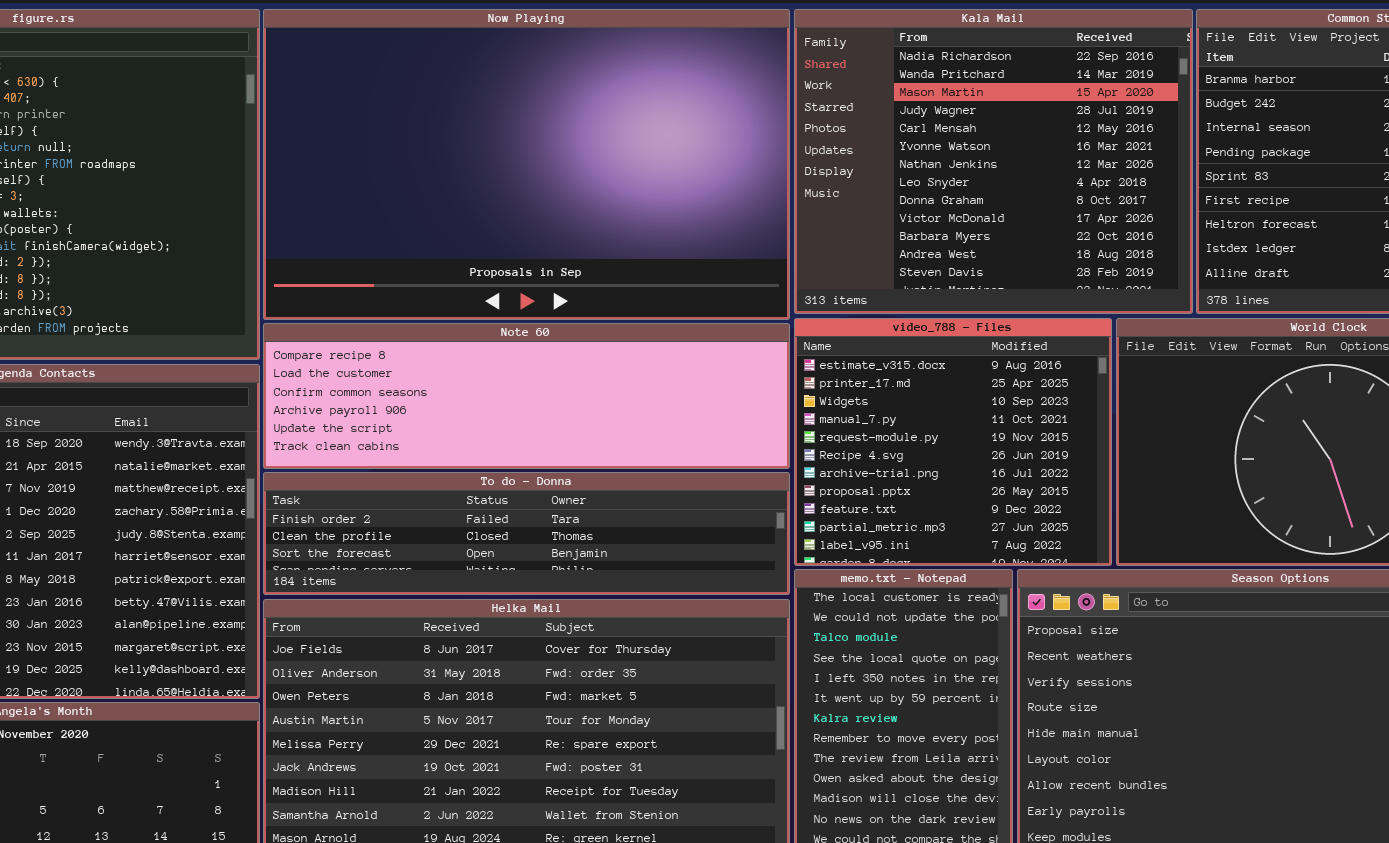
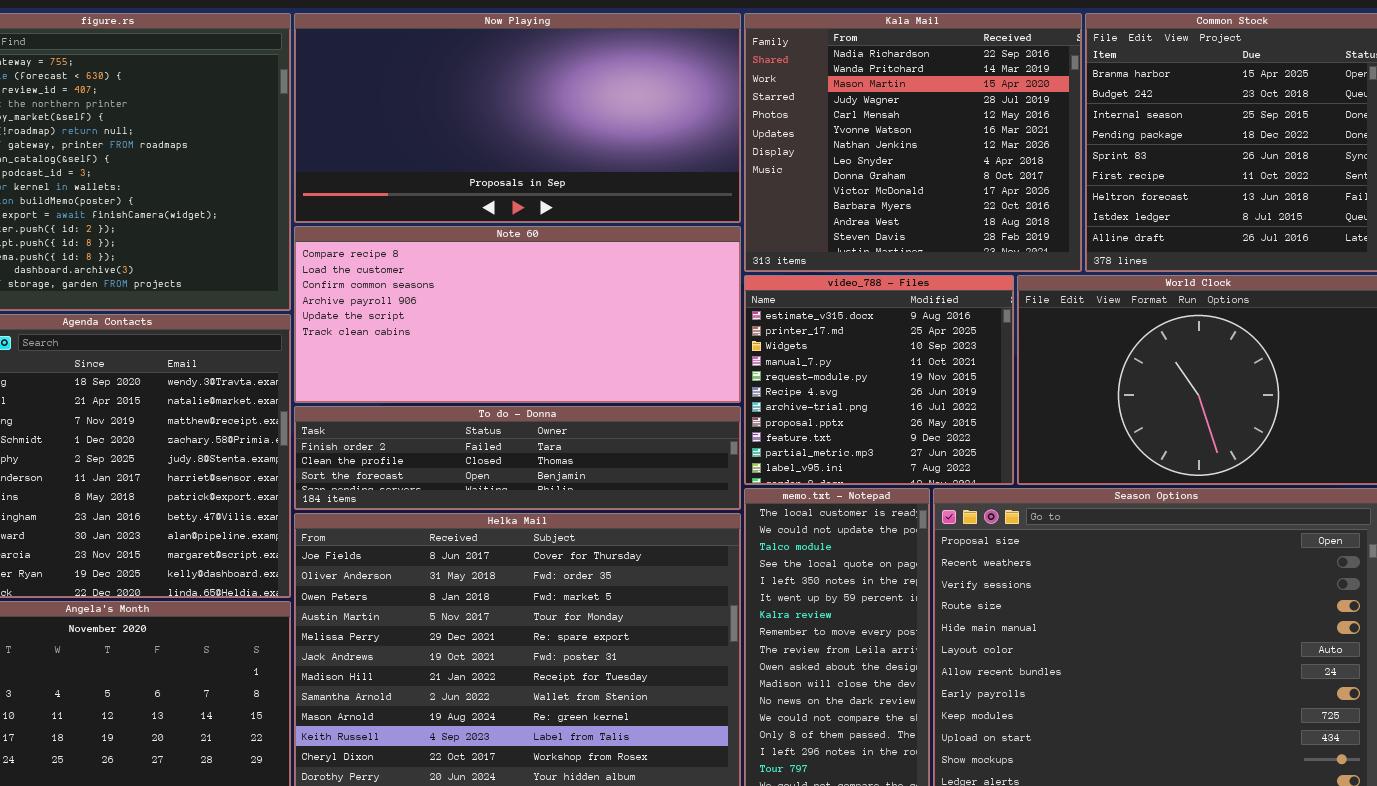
Now Playing: [263,9,790,320] -> [294,13,741,223], resized
Note 60: [263,323,790,469] -> [294,226,741,403], resized

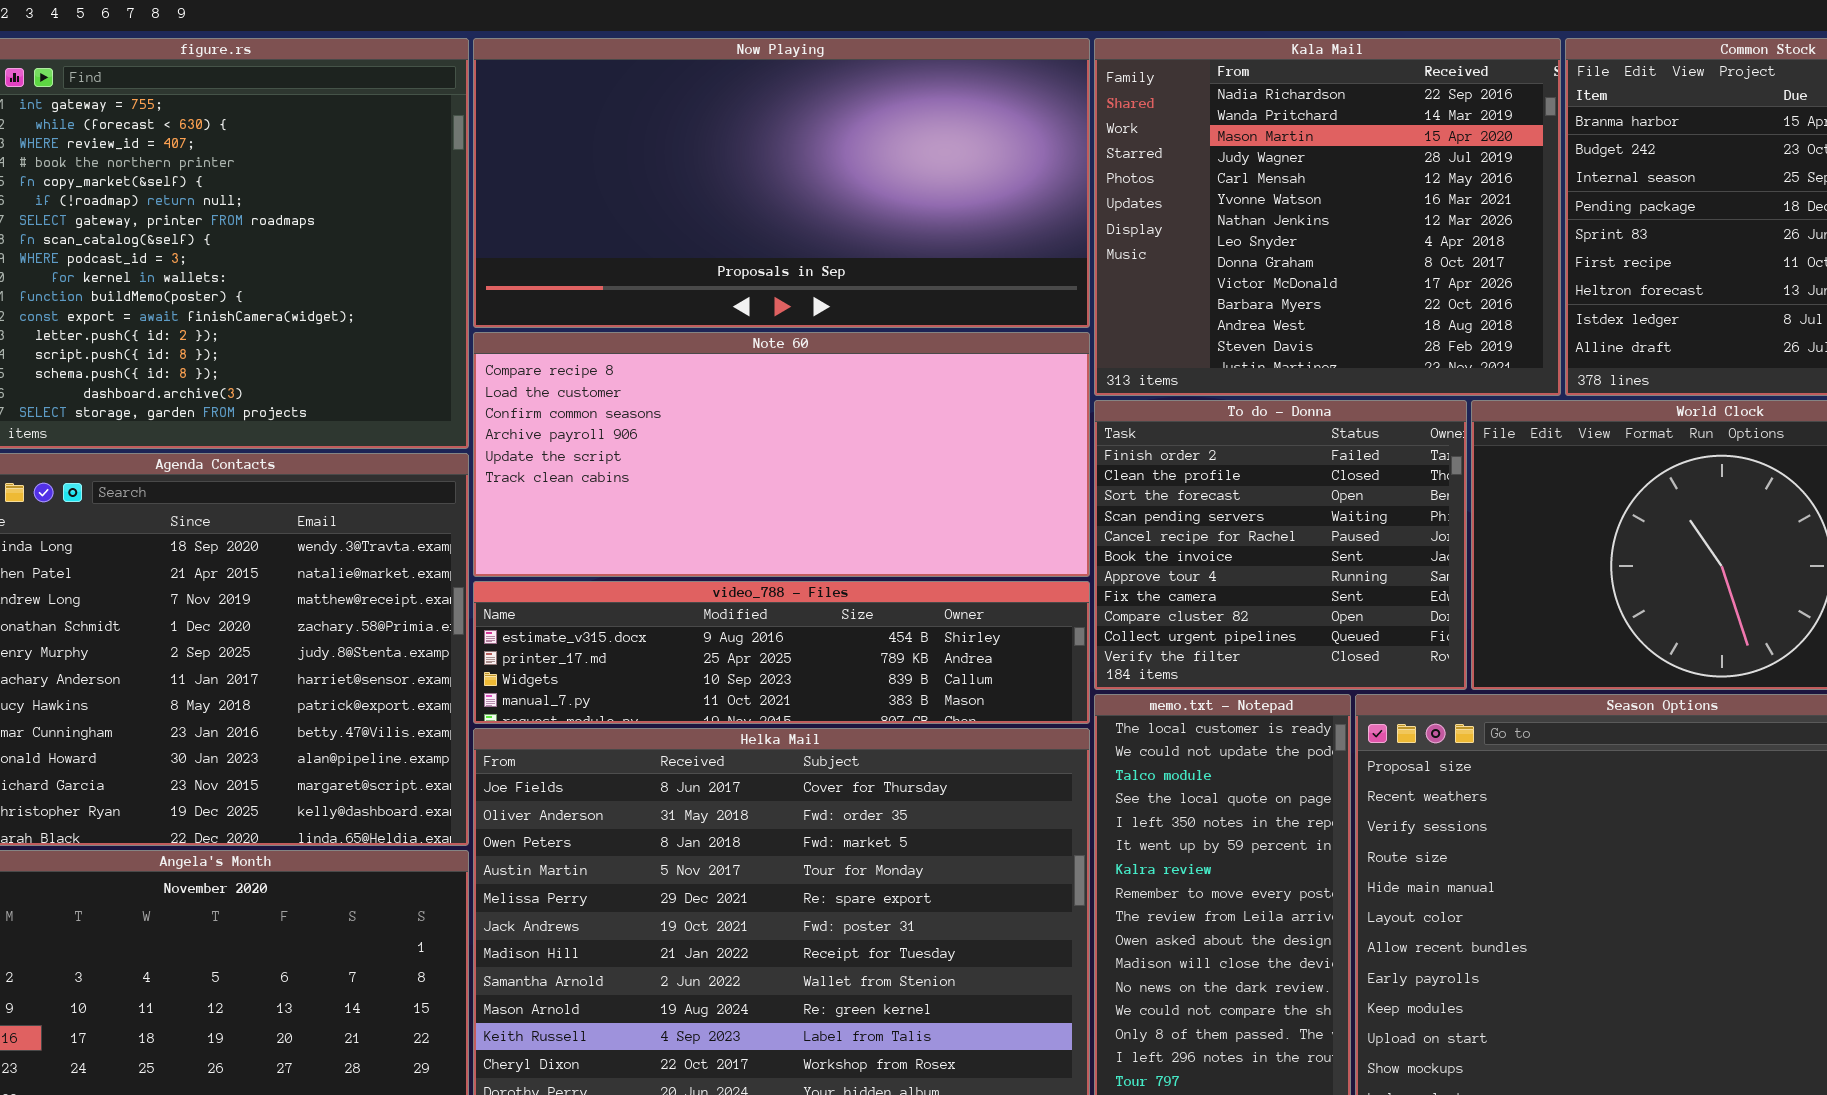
video_788 - Files: [744,275,1014,485] -> [473,581,1090,724], moved, resized
To do - Donna: [294,406,741,510] -> [1094,400,1467,690], moved, resized

